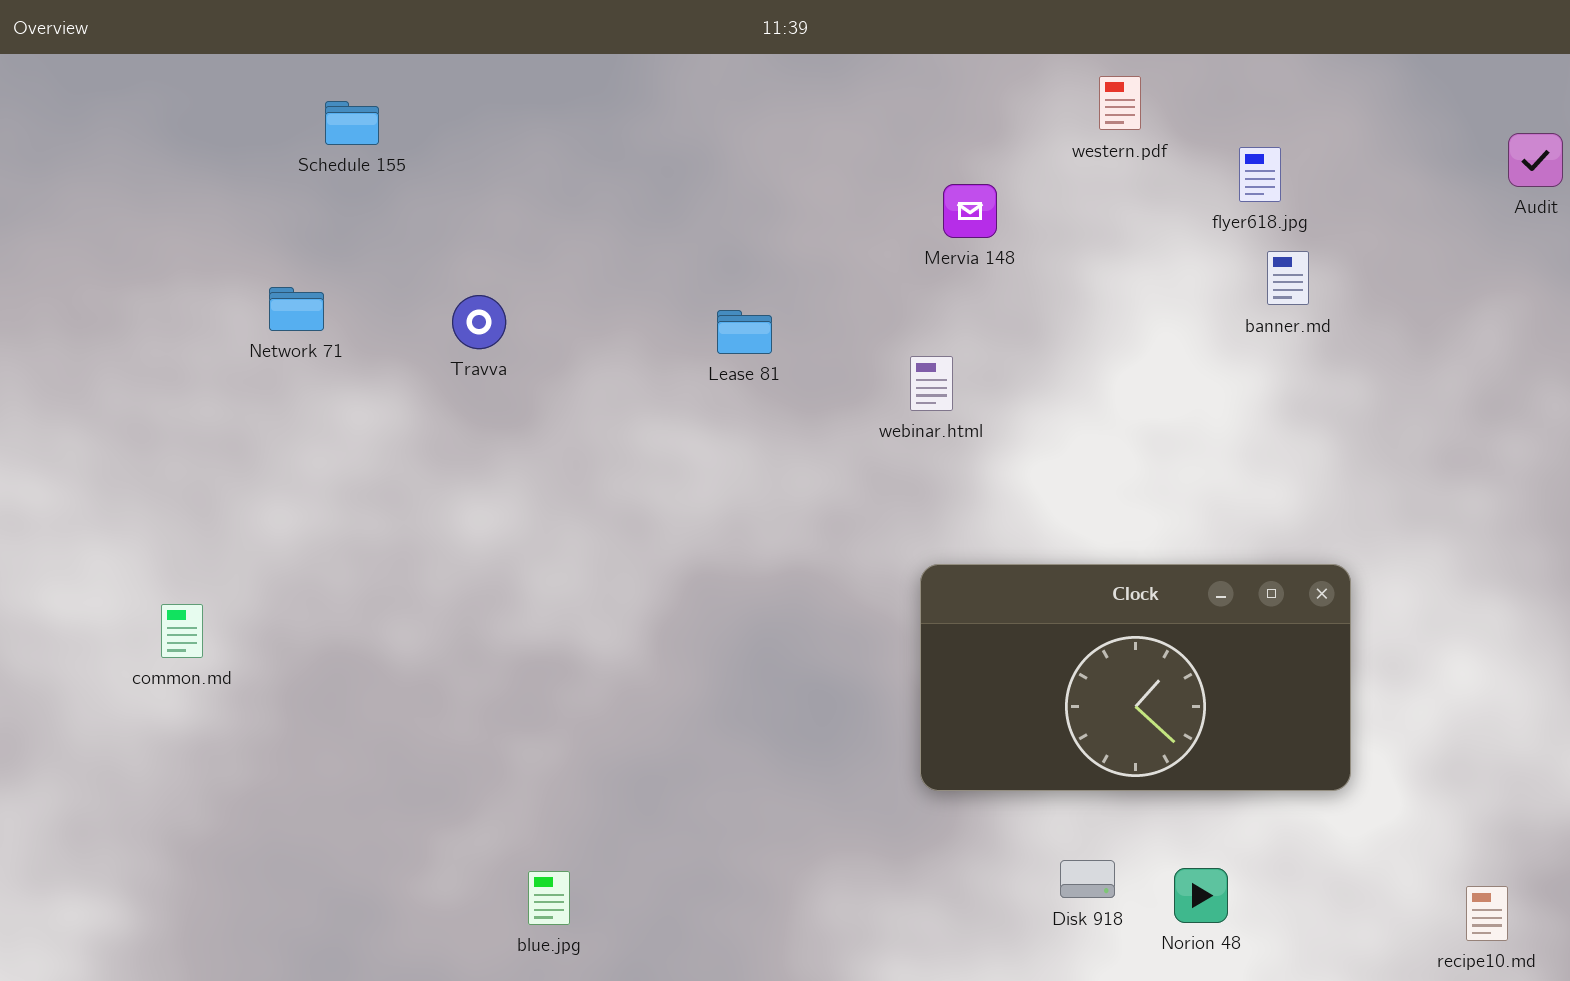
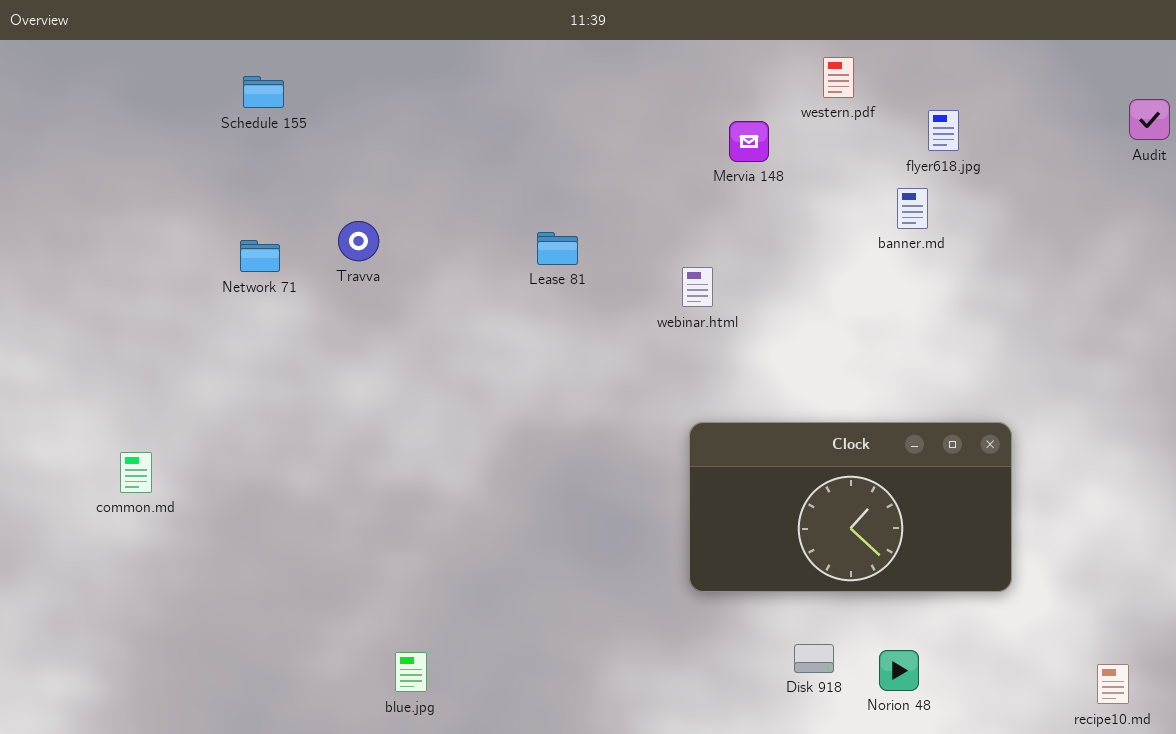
Mervia 148: [943,184,997,238] -> [729,121,769,162], moved
banner.md: [1267,251,1309,305] -> [897,188,928,229], moved
Network 71: [269,287,324,331] -> [240,240,280,272], moved

